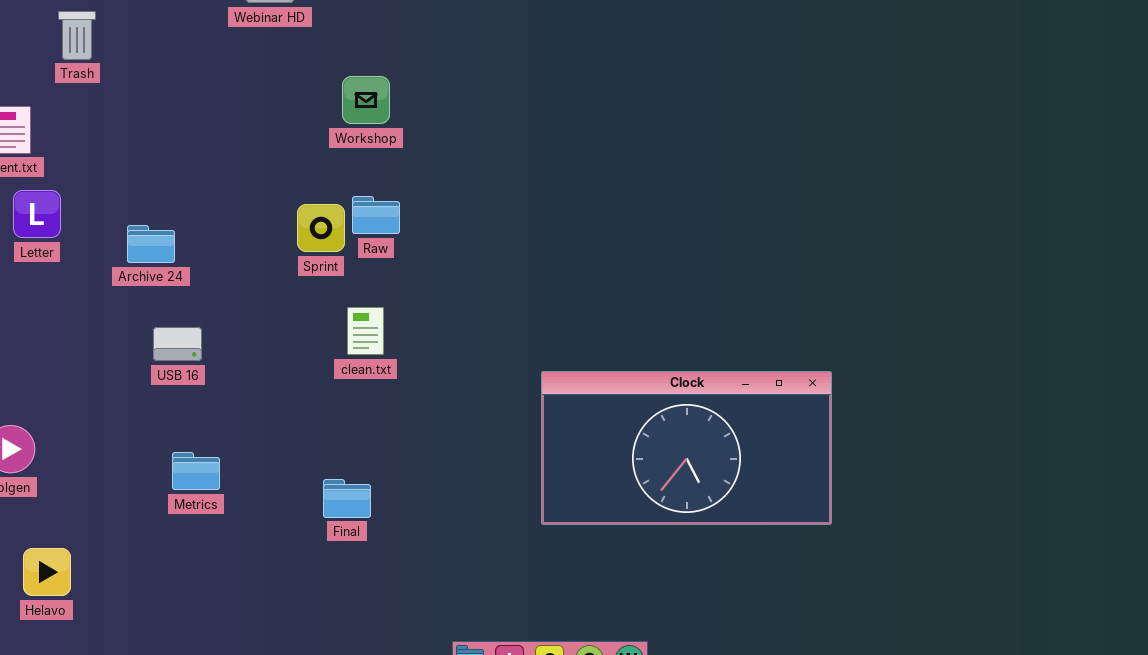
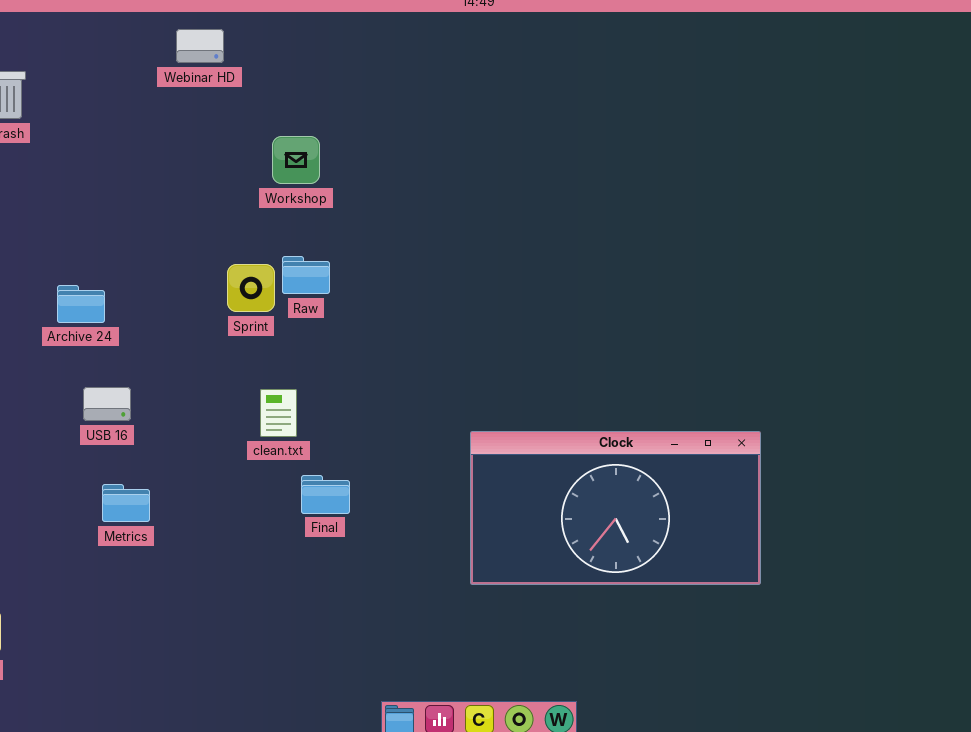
clean.txt: [347,307,384,355] -> [260,389,297,437], moved
Metrics: [172,452,220,490] -> [102,484,150,522], moved
Final: [323,479,371,518] -> [301,475,350,514], moved

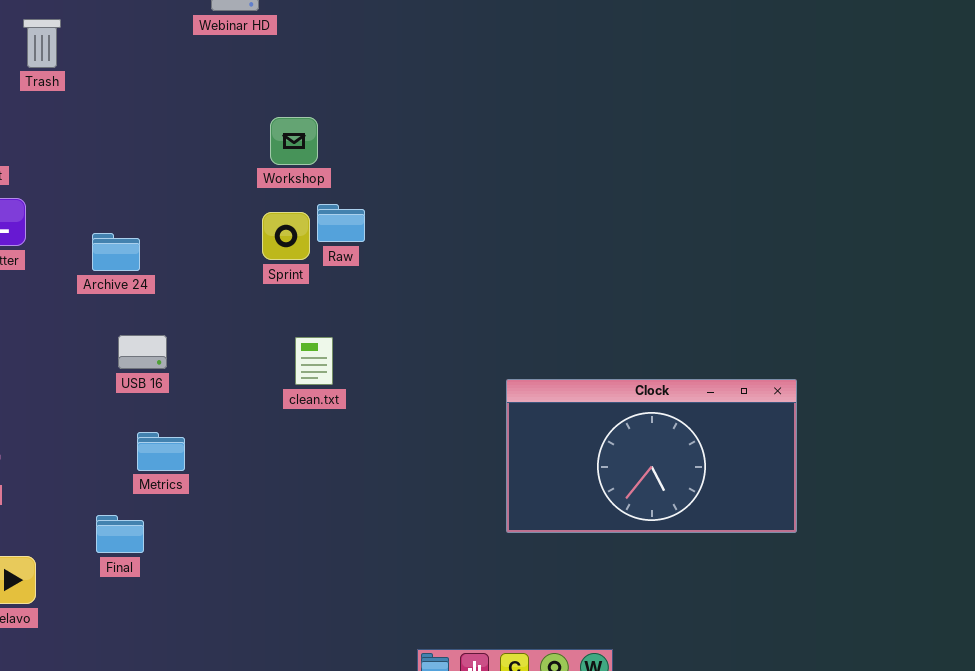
Workshop: [272,136,320,184] -> [270,117,318,165], moved
Final: [301,475,350,514] -> [96,515,144,553], moved

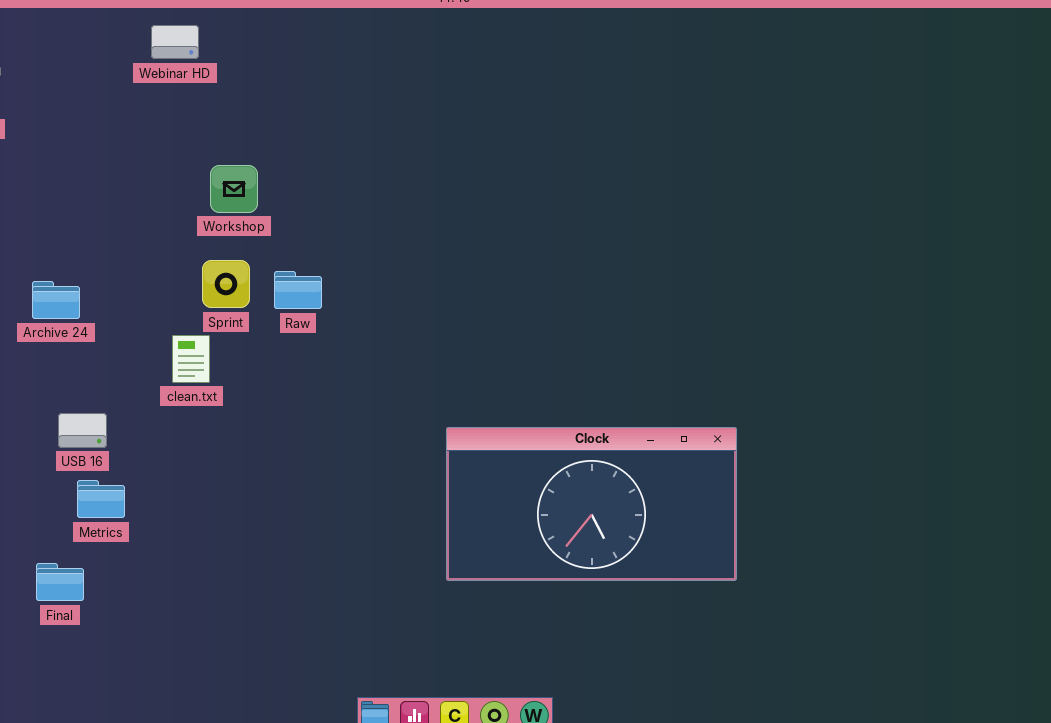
Raw: [317,204,365,242] -> [274,271,322,309], moved
USB 16: [118,335,167,369] -> [58,413,107,448], moved
clean.txt: [295,337,333,385] -> [172,335,210,383], moved

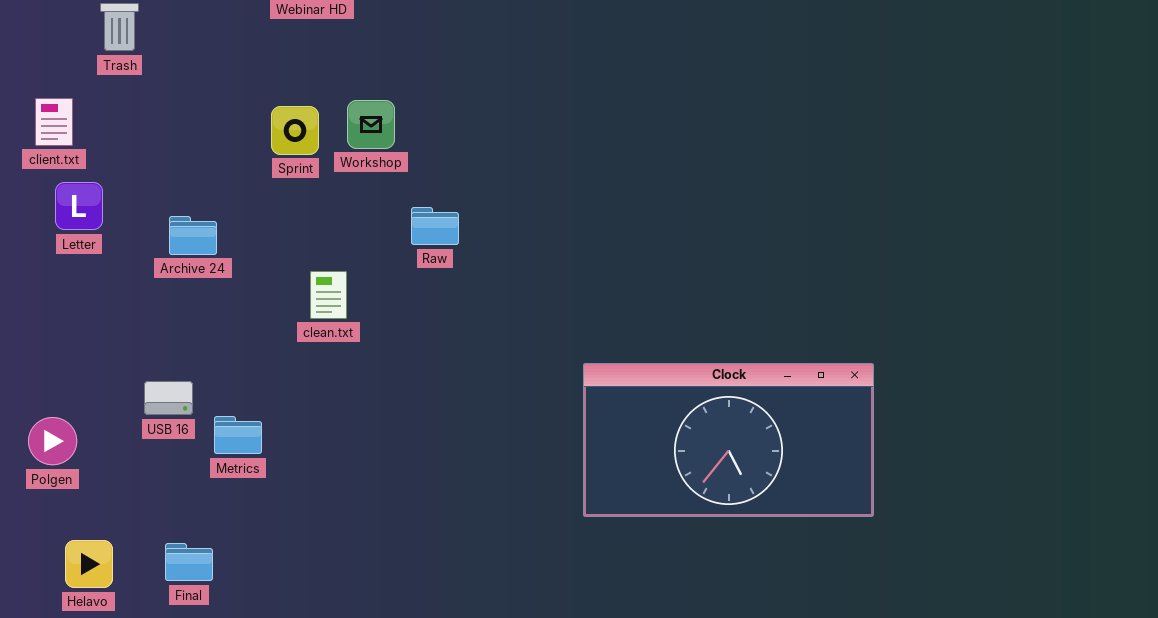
Sprint: [202,260,250,308] -> [271,106,319,155], moved
USB 16: [58,413,107,448] -> [144,381,193,415], moved
Final: [36,563,84,601] -> [165,543,213,581], moved

